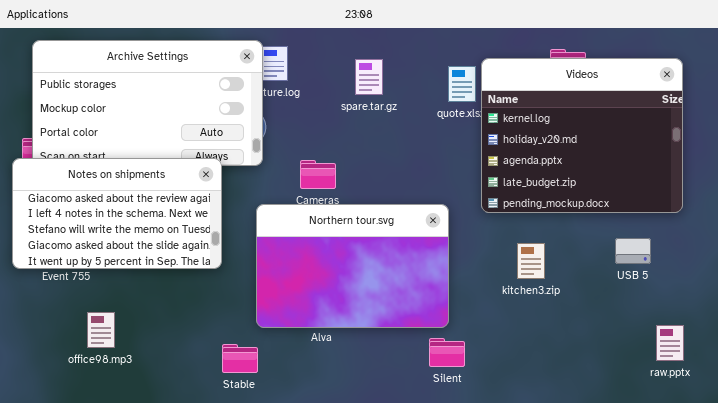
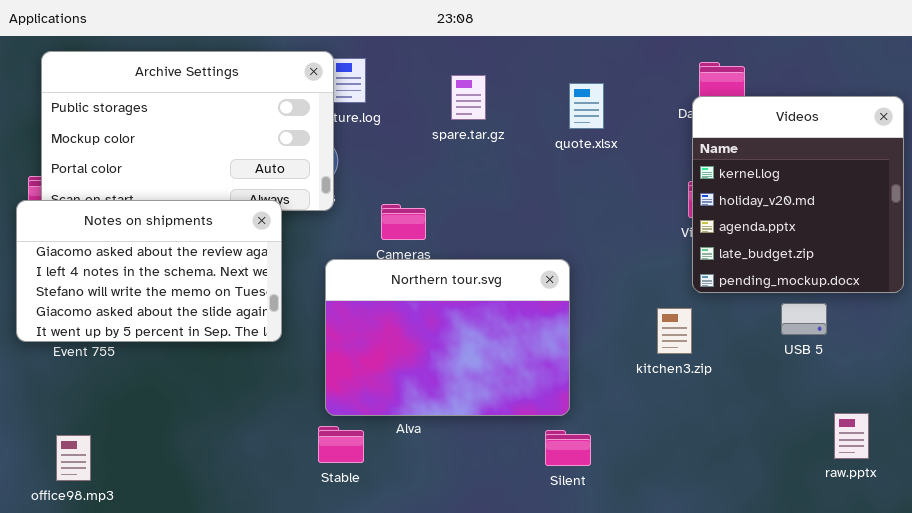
Videos: [481,58,683,213] -> [692,96,904,293], moved, resized
office98.mp3: [87,312,115,348] -> [56,435,91,481], moved
Stable: [222,344,258,373] -> [318,426,364,463], moved

